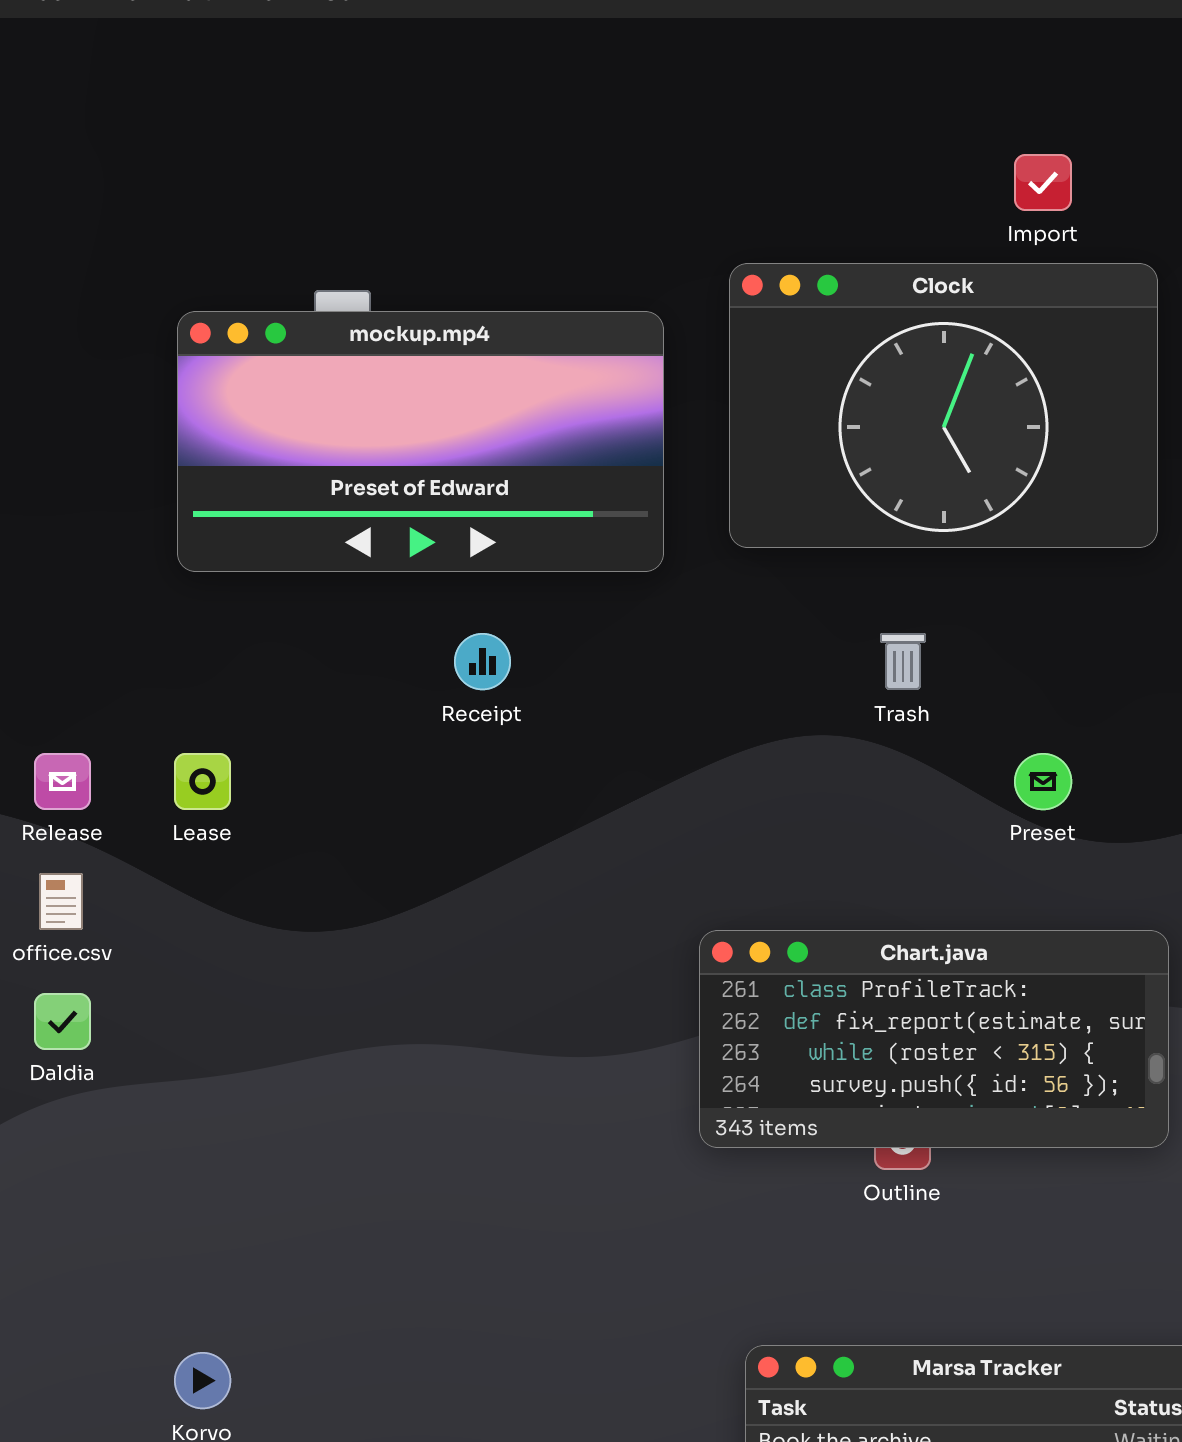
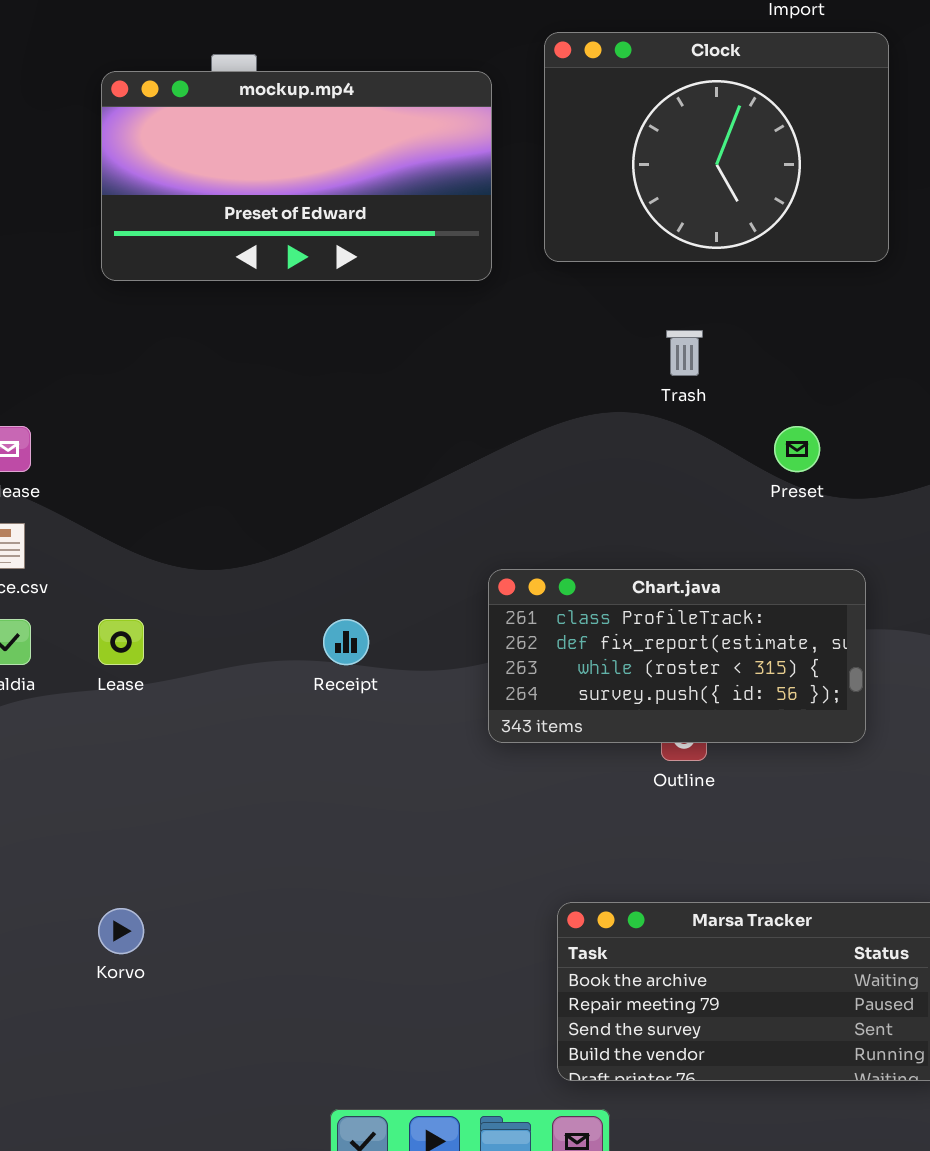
Receipt: [454,633,511,690] -> [323,619,369,665], moved
Lease: [174,753,231,810] -> [98,619,144,665], moved
Chart.java: [699,930,1169,1148] -> [488,569,866,743], moved

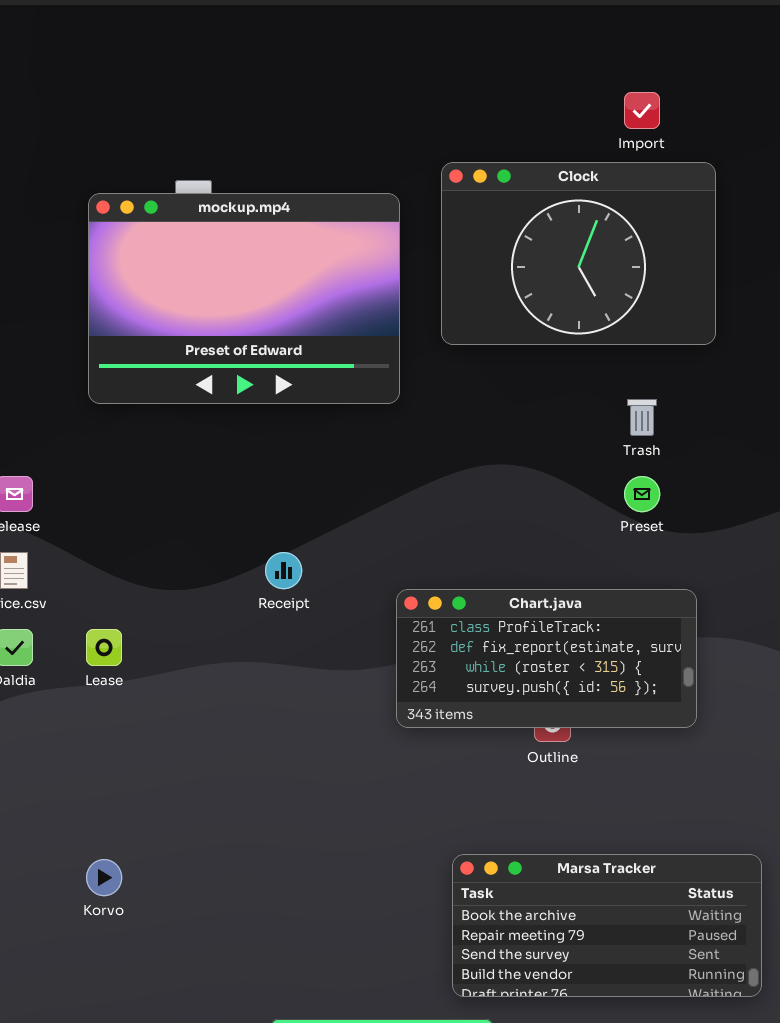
mockup.mp4: [101,71,492,281] -> [88,193,400,404], resized
Trash: [666,330,703,376] -> [627,399,657,436], moved
Receipt: [323,619,369,665] -> [265,552,302,589], moved

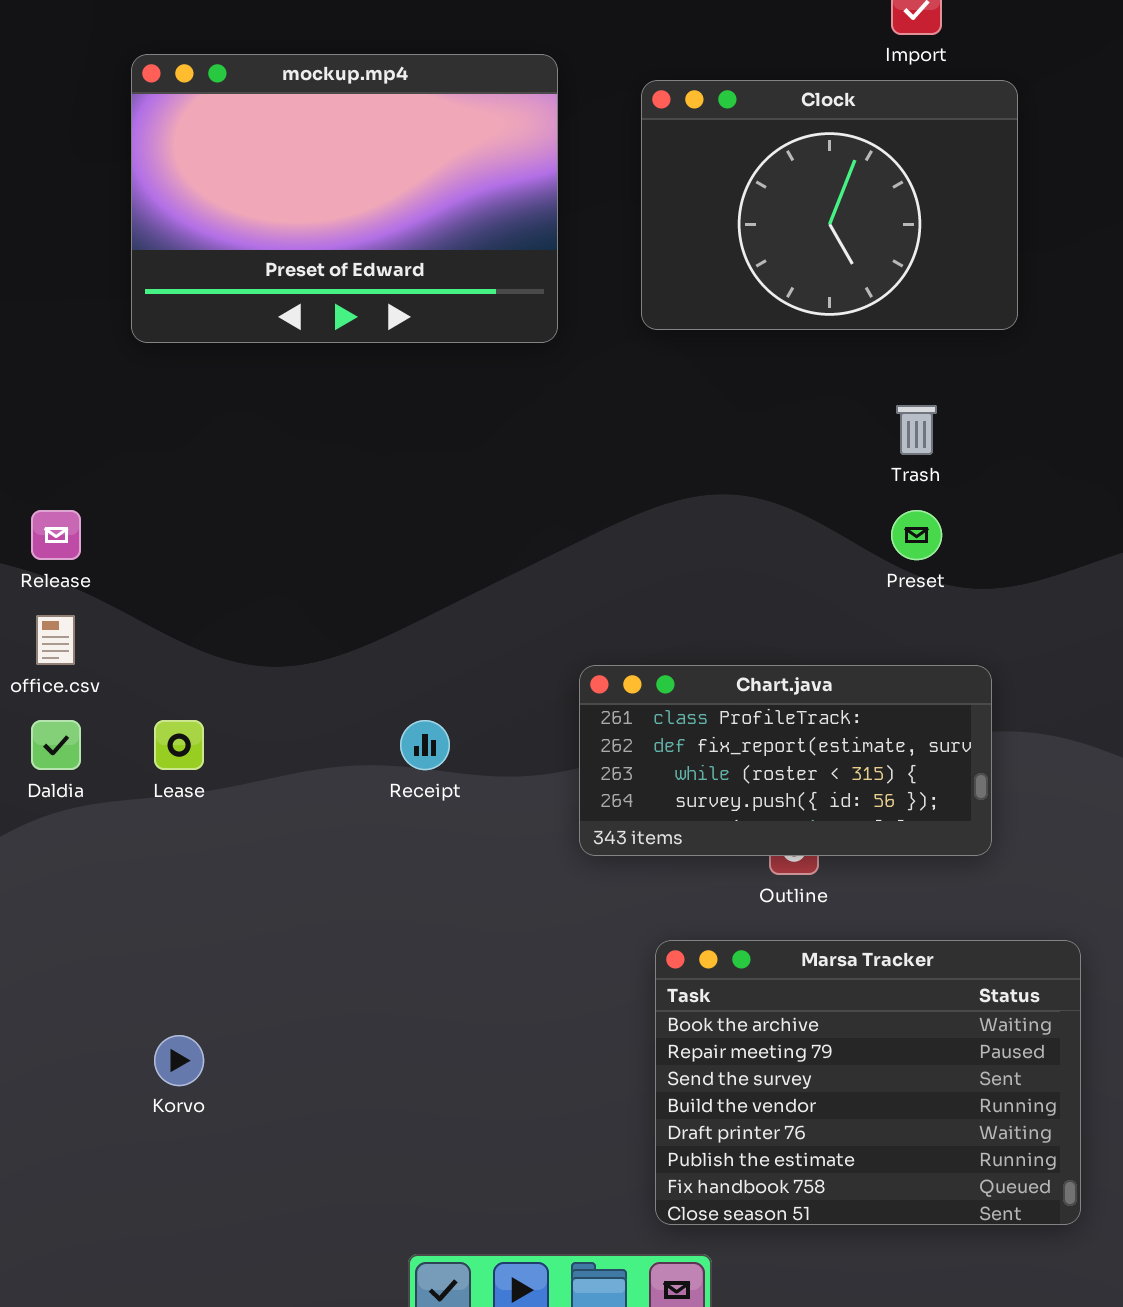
mockup.mp4: [88,193,400,404] -> [131,54,558,343], moved
Receipt: [265,552,302,589] -> [400,720,450,770], moved
Marsa Tracker: [452,854,762,997] -> [655,940,1081,1225], resized

